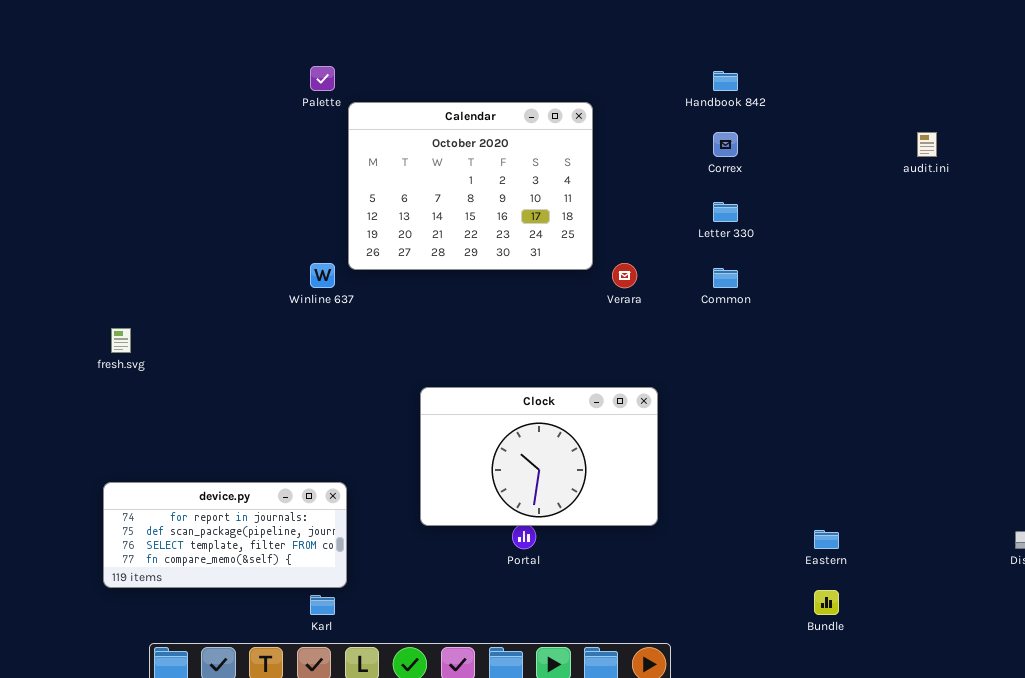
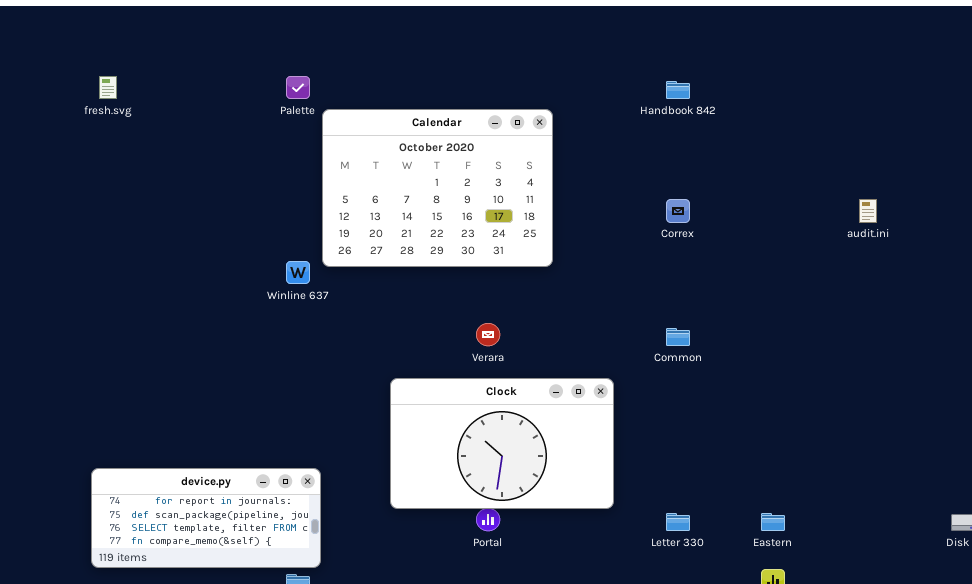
Correx: [713,132,738,157] -> [666,199,690,223], moved
audit.ini: [917,132,937,157] -> [859,199,877,223], moved
Letter 330: [713,202,738,222] -> [666,513,690,531], moved
Verara: [612,263,637,288] -> [476,323,500,346], moved
Common: [713,268,738,288] -> [666,328,690,346], moved
fresh.svg: [111,328,131,353] -> [99,76,117,99], moved

